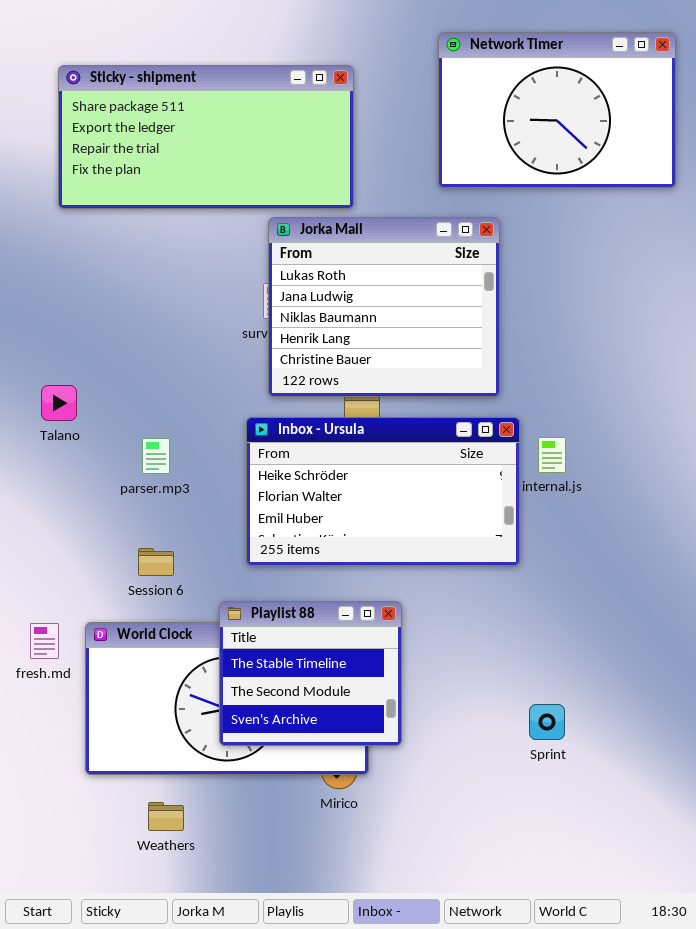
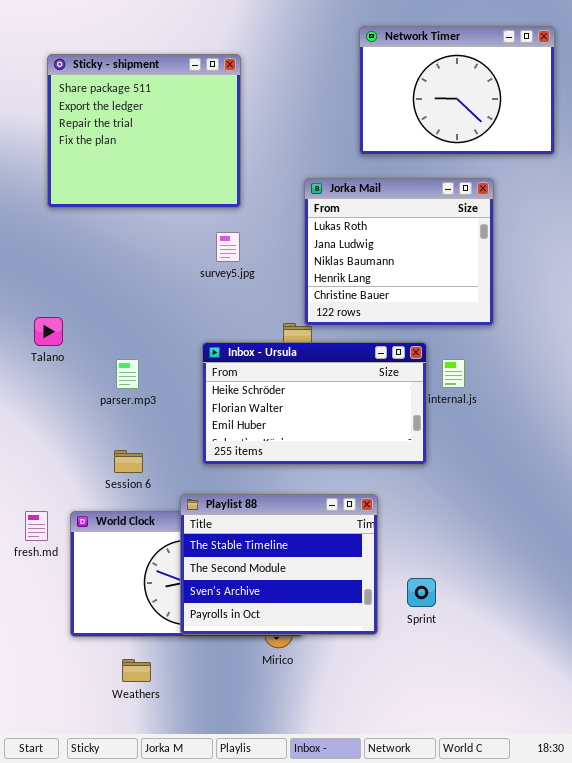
Sticky - shipment: [58,65,354,209] -> [47,54,241,208], resized
Jorka Mail: [268,217,500,397] -> [304,178,494,326], moved
Playlist 88: [219,601,402,746] -> [180,494,378,635], resized
Sprint: [529,704,565,740] -> [407,578,436,607], moved

